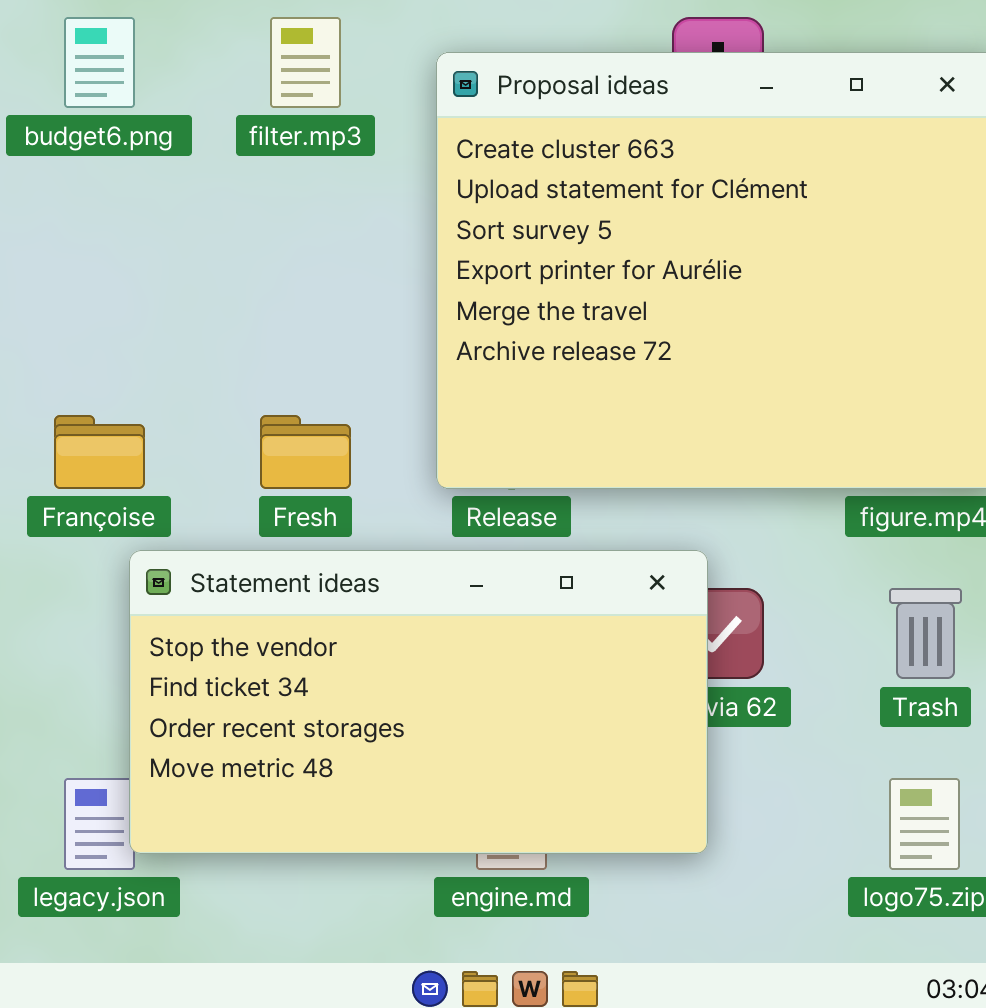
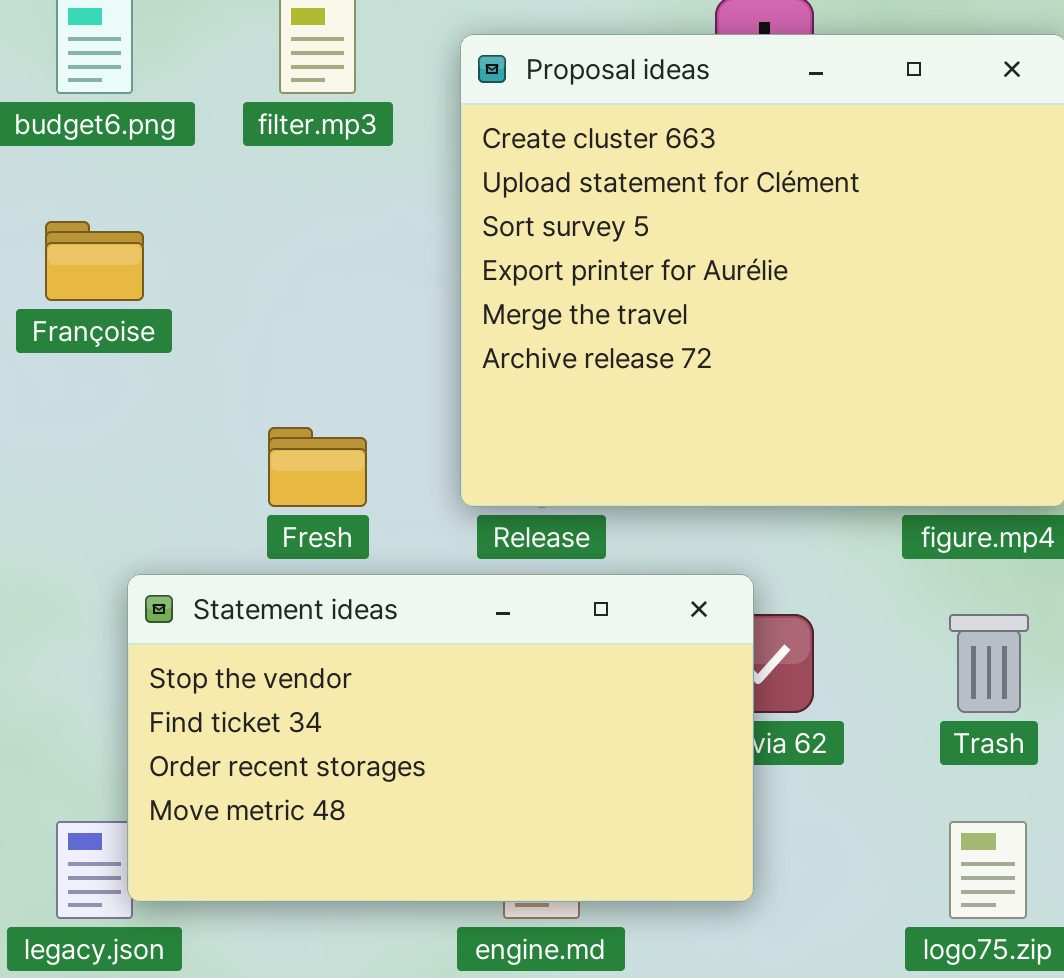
Françoise: [54,415,145,489] -> [45,221,144,301], moved

